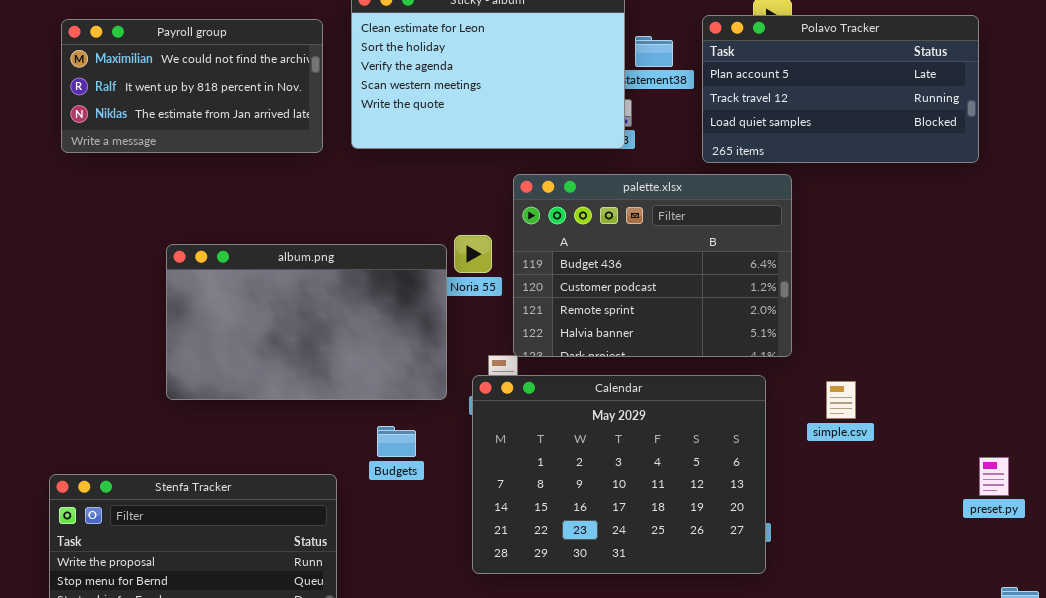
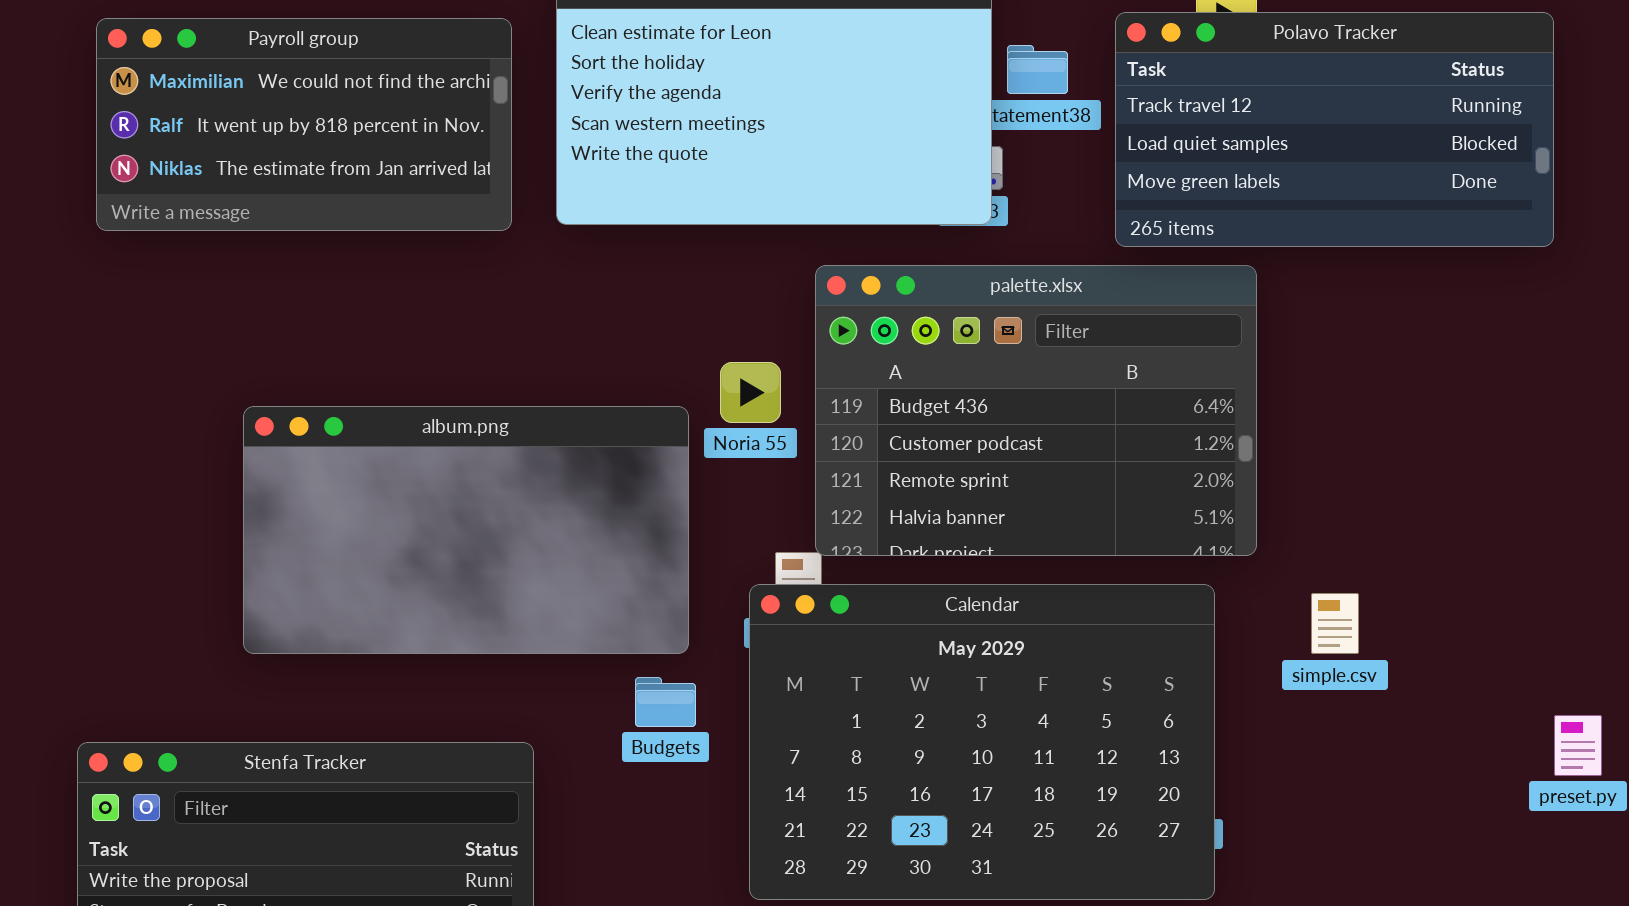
Polavo Tracker: [702,15,979,163] -> [1115,12,1554,247], scrolled down 1 row
album.png: [166,244,447,400] -> [243,406,689,654], moved
Budgets: [377,426,416,457] -> [635,677,696,727], moved

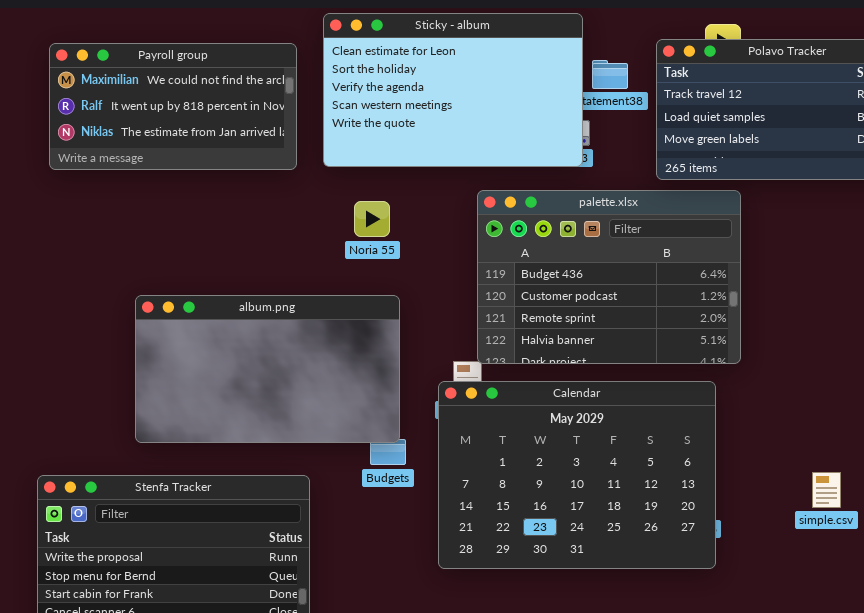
Noria 55: [720,362,781,423] -> [354,201,390,237], moved
album.png: [243,406,689,654] -> [135,295,400,443], moved
simple.csv: [1311,593,1359,654] -> [812,472,841,508], moved

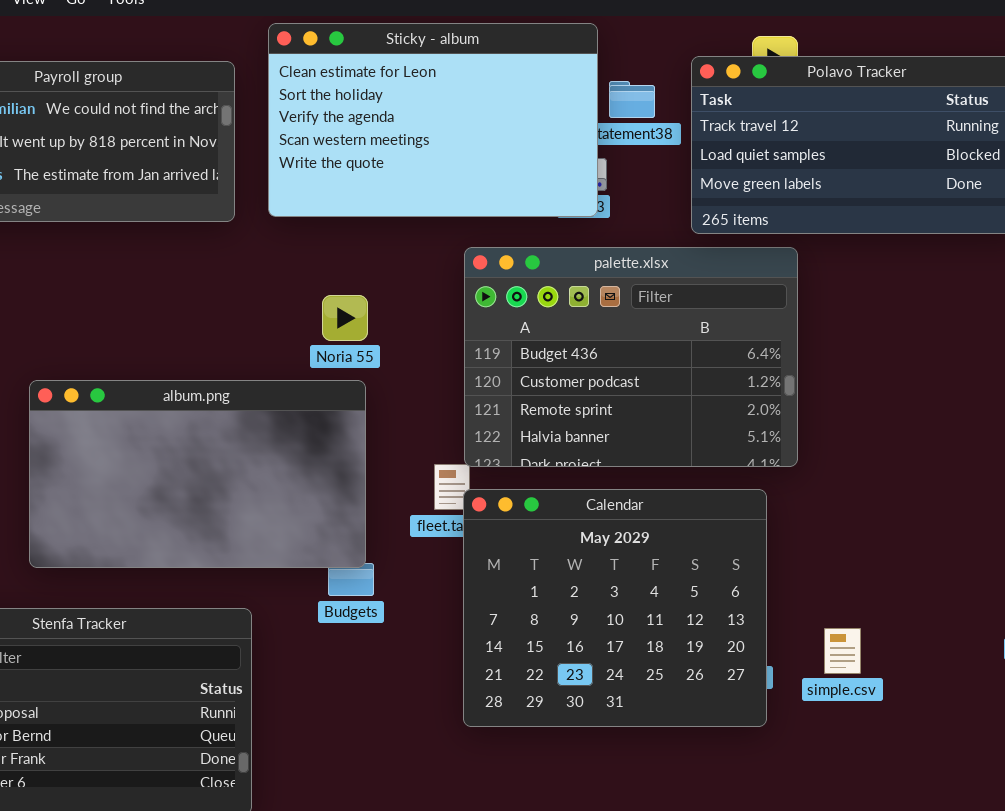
Noria 55: [354,201,390,237] -> [322,295,368,341], moved
Calendar: [438,381,716,569] -> [463,489,767,727], resized
simple.csv: [812,472,841,508] -> [824,628,861,674], moved

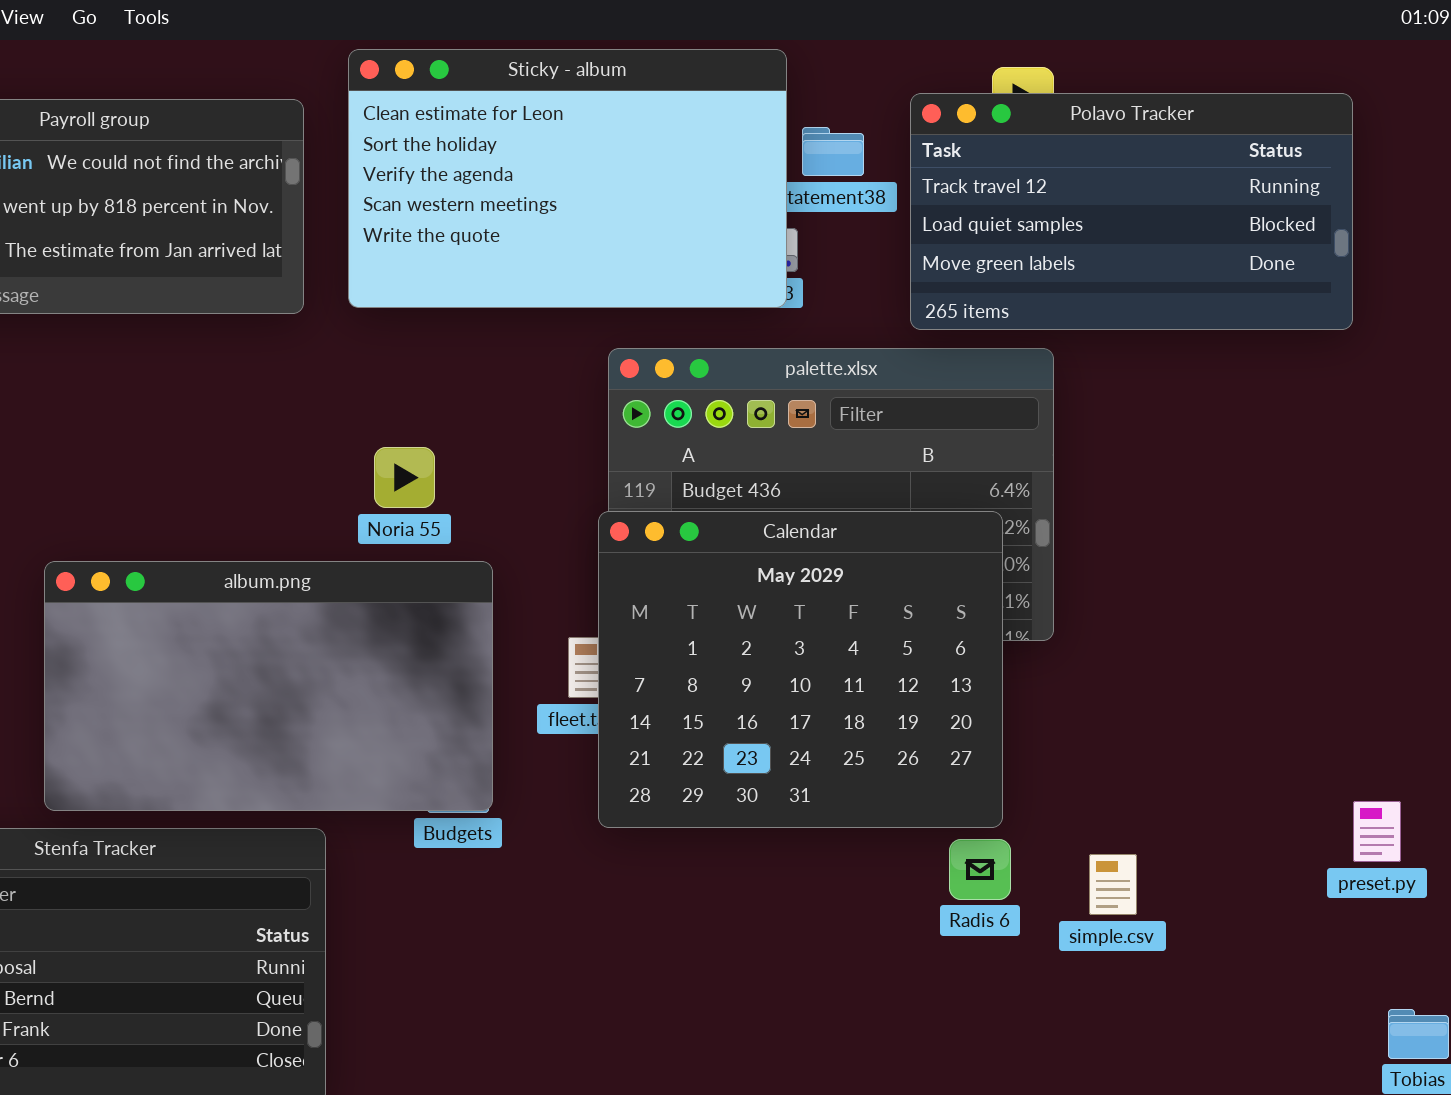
Noria 55: [322,295,368,341] -> [374,447,435,508], moved
album.png: [29,380,366,568] -> [44,561,493,811], moved
Calendar: [463,489,767,727] -> [598,511,1003,828], moved

